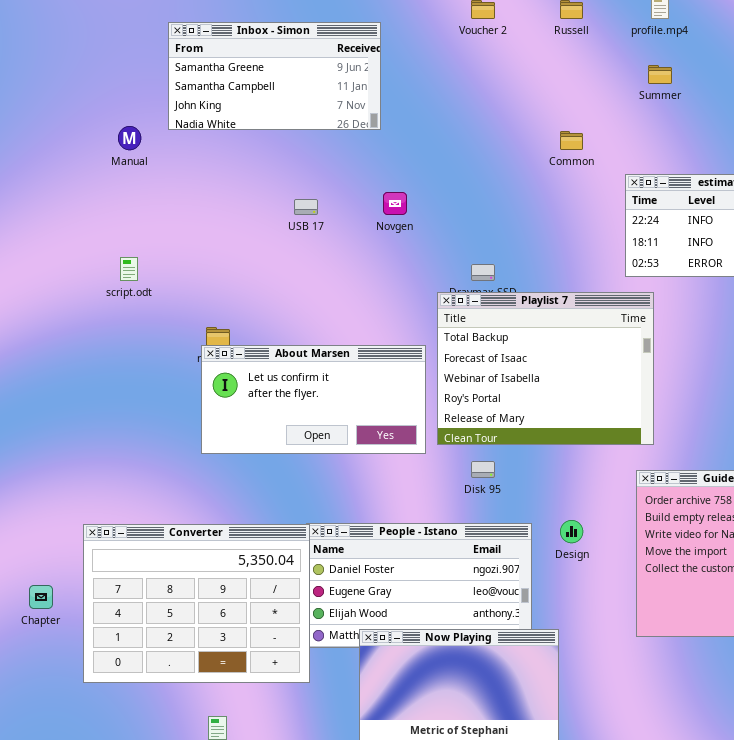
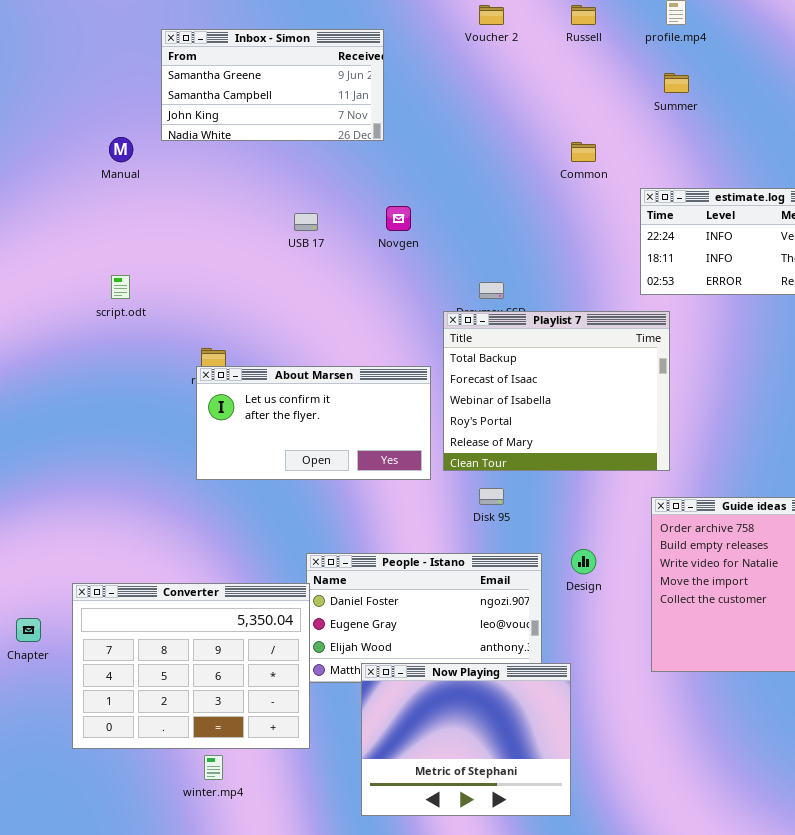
Converter: [83,524,310,683] -> [72,583,310,749], moved

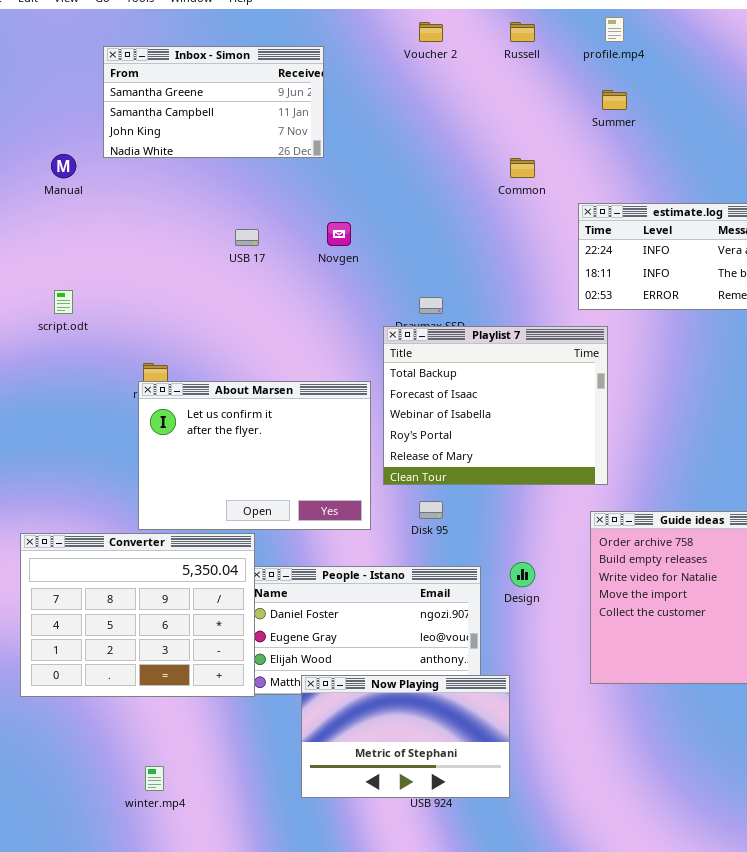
About Marsen: [196,366,431,480] -> [138,381,371,530], resized
Converter: [72,583,310,749] -> [20,533,255,697], moved
Now Playing: [361,663,571,816] -> [301,675,510,798], resized

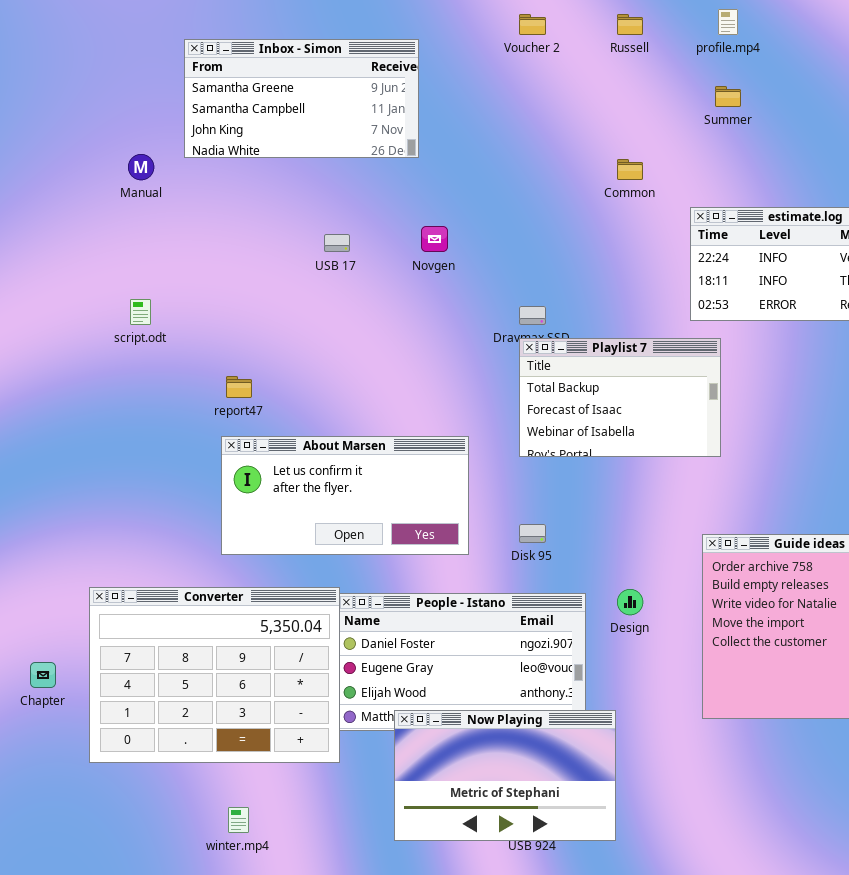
Playlist 7: [383,326,608,485] -> [519,338,721,457], resized
About Marsen: [138,381,371,530] -> [221,436,469,555], resized
Converter: [20,533,255,697] -> [89,587,340,763], moved

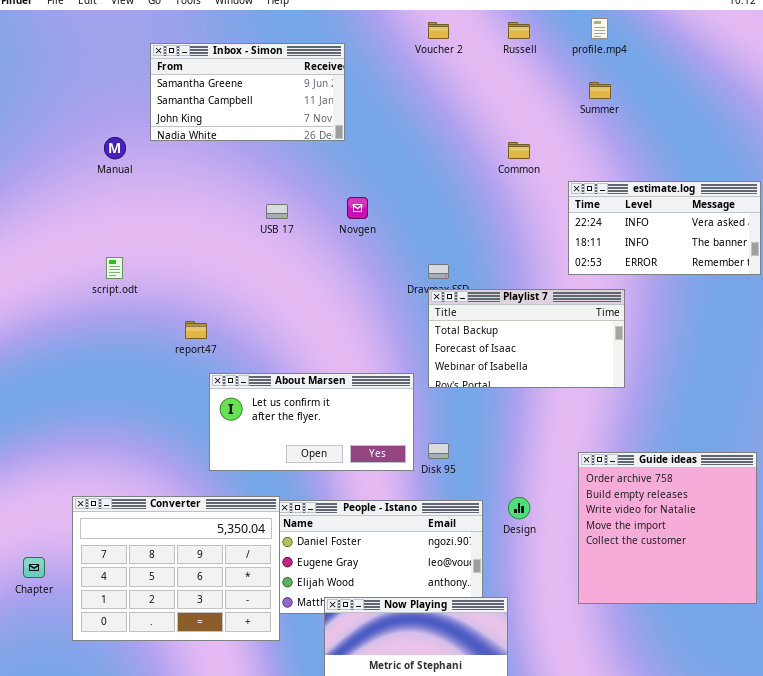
Playlist 7: [519,338,721,457] -> [428,289,625,388], resized
About Marsen: [221,436,469,555] -> [209,373,414,471], moved

